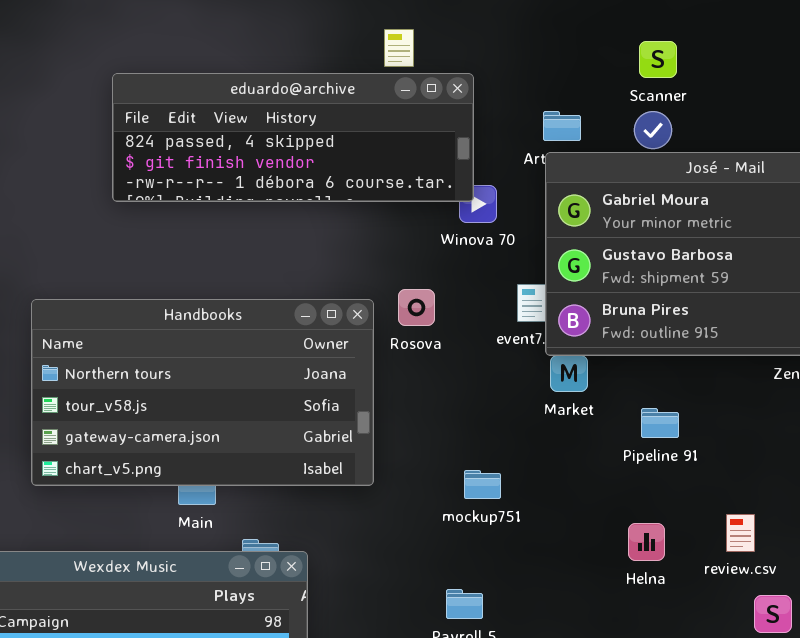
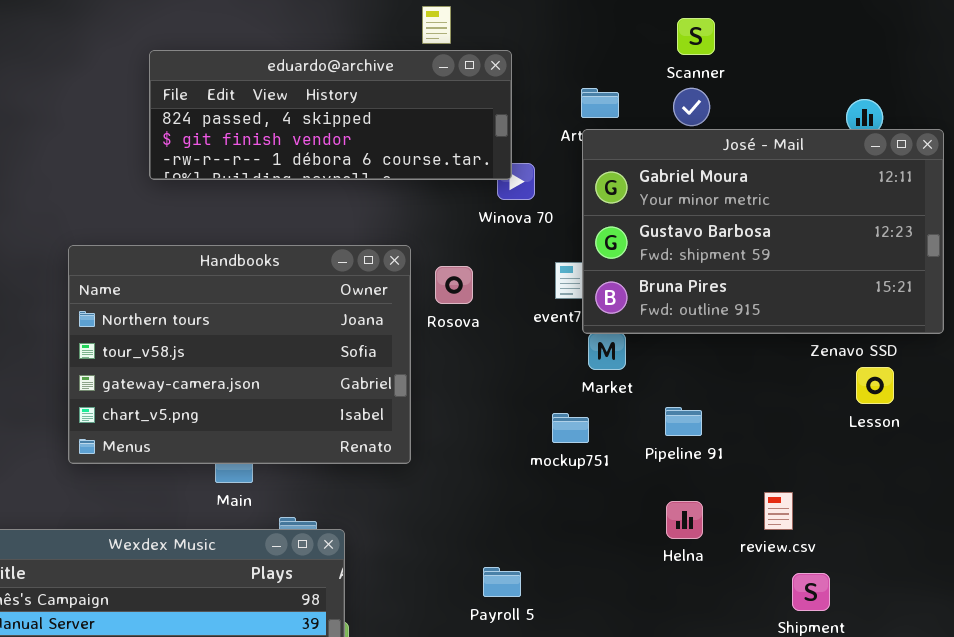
Handbooks: [31,299,374,486] -> [68,245,411,464], resized
Pipeline 91: [641,408,679,438] -> [665,407,702,436], moved
mockup751: [464,470,501,499] -> [552,413,589,443], moved

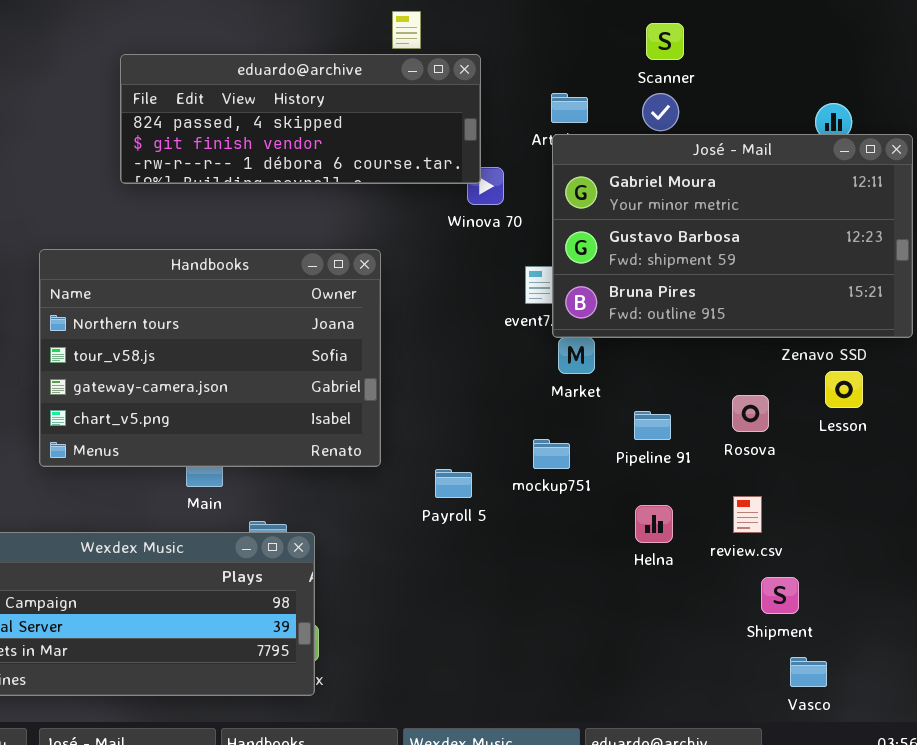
Rosova: [435,266,473,304] -> [732,395,769,432], moved
mockup751: [552,413,589,443] -> [533,439,570,469], moved
Payroll 5: [483,567,521,597] -> [435,469,472,498], moved

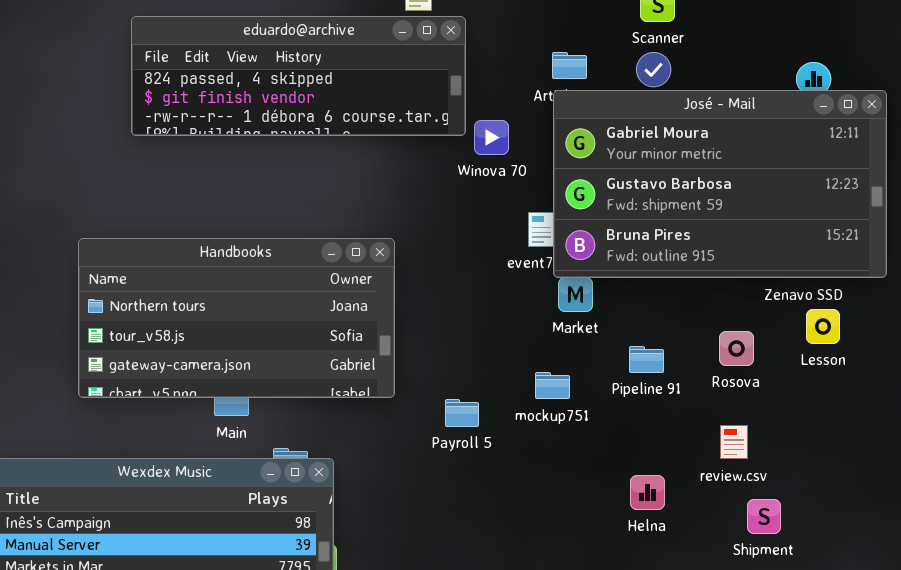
eduardo@archive: [120,54,481,184] -> [131,16,466,136], moved
Handbooks: [39,249,381,467] -> [78,238,395,398], resized
Helna: [635,505,673,543] -> [630,475,665,510], moved

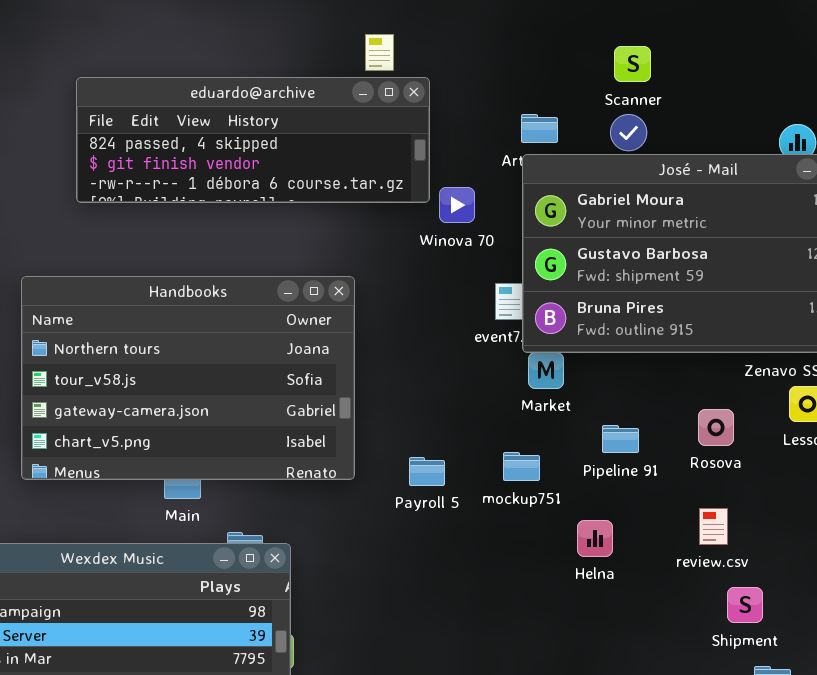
Handbooks: [78,238,395,398] -> [21,276,355,480], resized
Payroll 5: [445,399,479,427] -> [409,457,445,486], moved
Helna: [630,475,665,510] -> [577,520,613,557], moved

